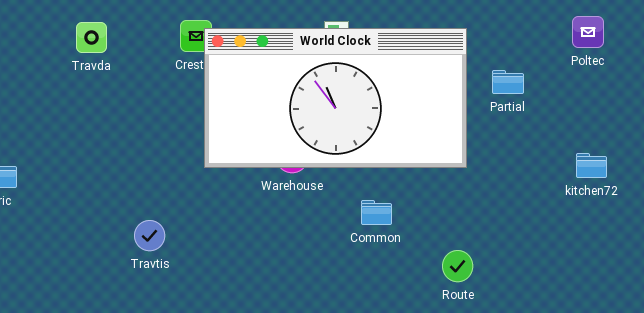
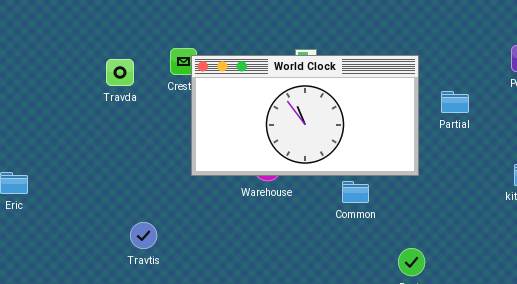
Travda: [76,22,107,53] -> [106,59,134,86], moved
Common: [361,200,392,225] -> [342,181,369,203], moved

